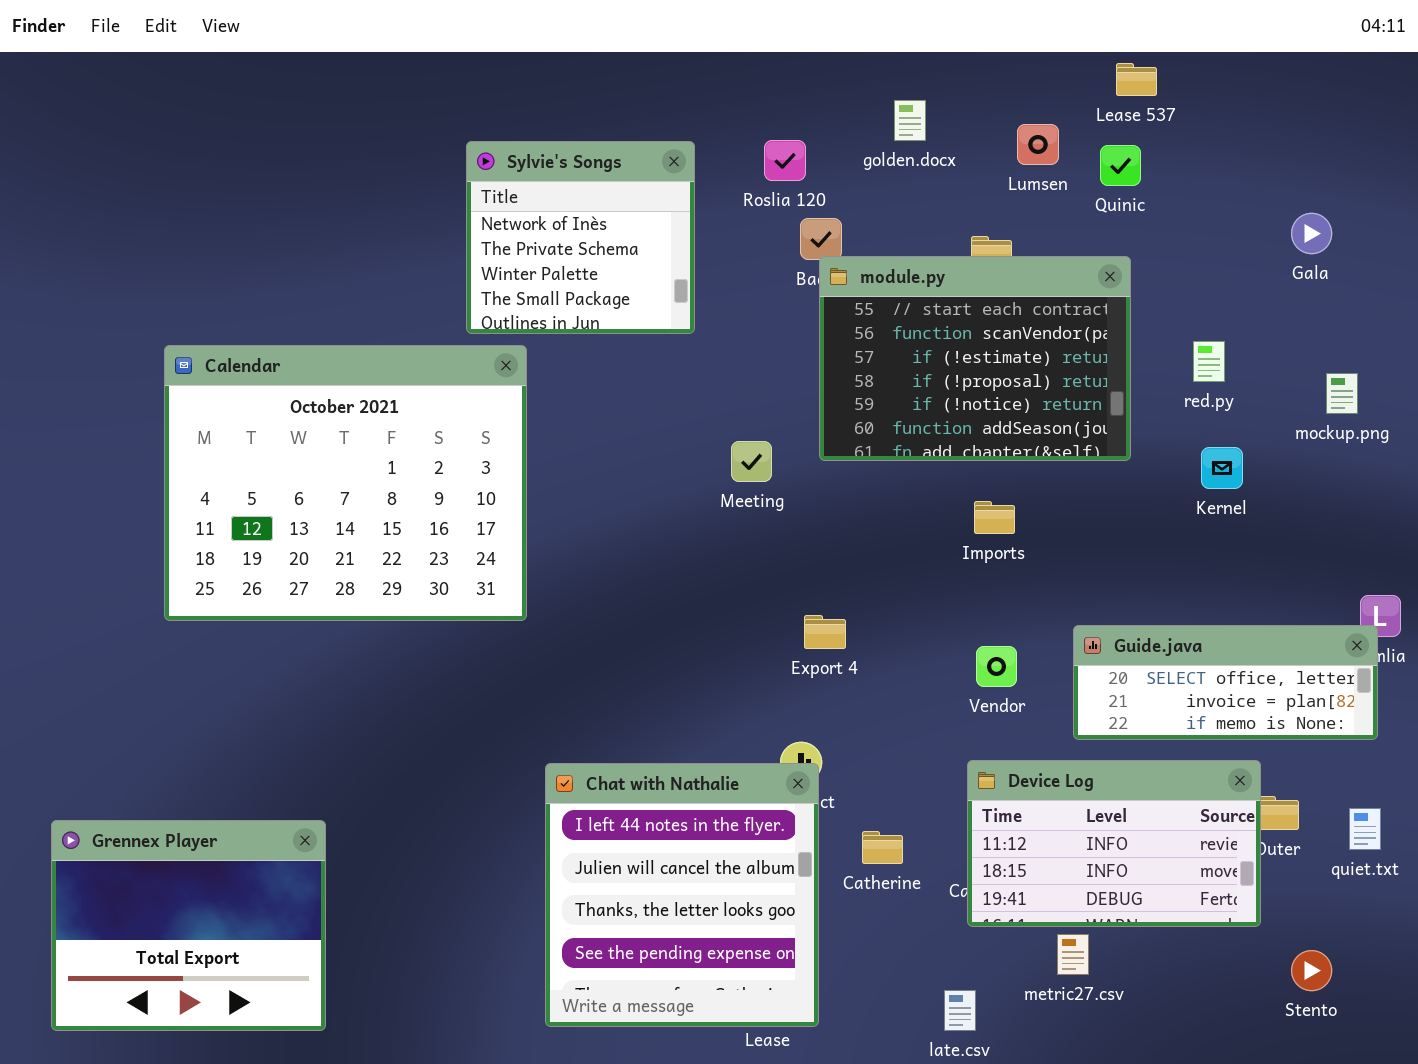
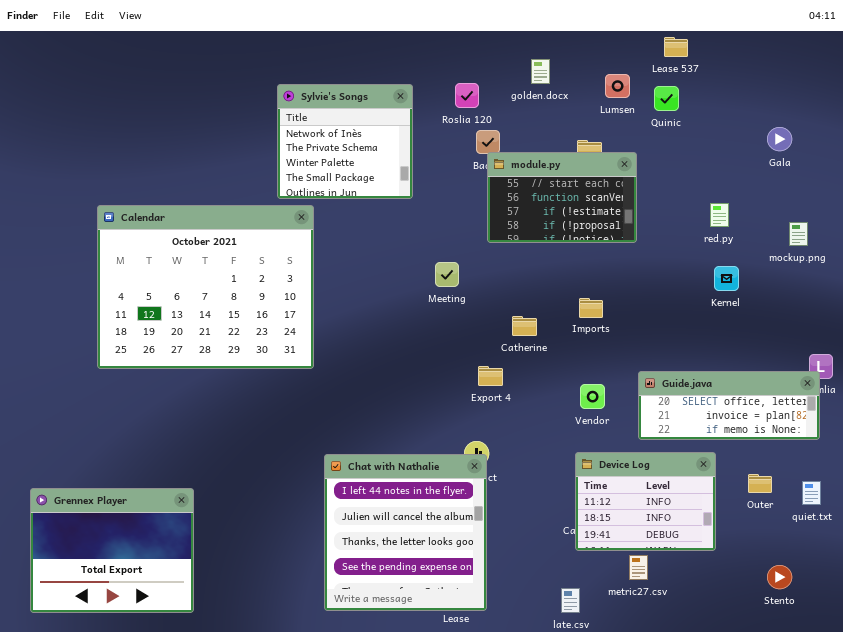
module.py: [819,256,1131,461] -> [487,152,637,243], resized
Device Log: [967,760,1261,927] -> [575,452,716,551], resized
Catherine: [862,831,903,864] -> [512,316,537,336], moved

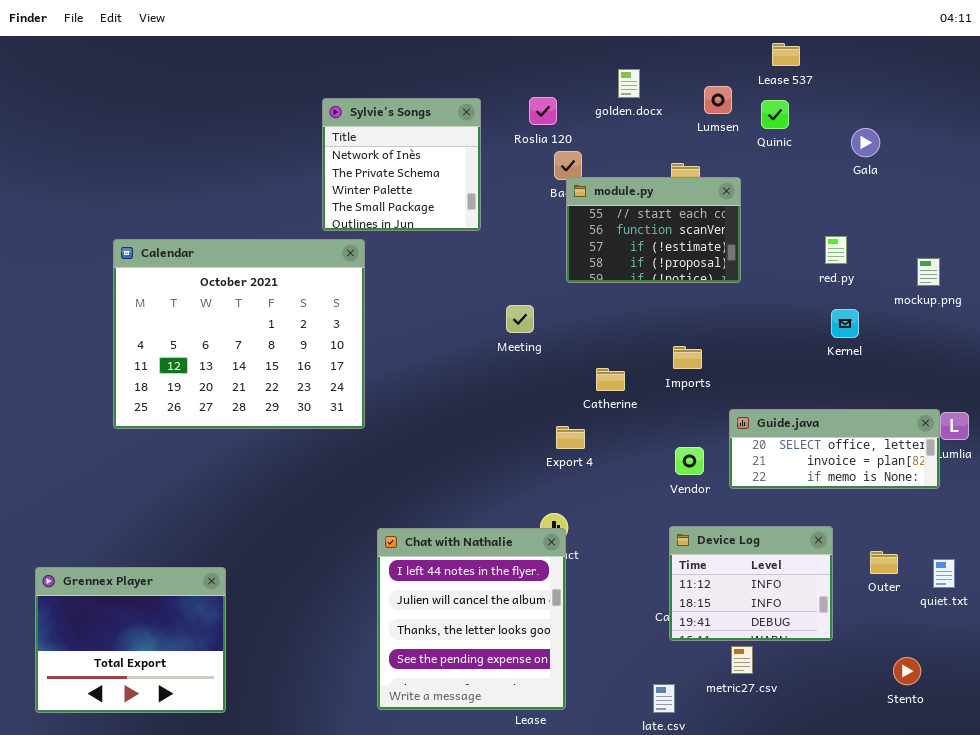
Gala: [767,127,792,151] -> [851,128,880,157], moved
Guide.java: [638,371,820,440] -> [729,409,940,489], moved

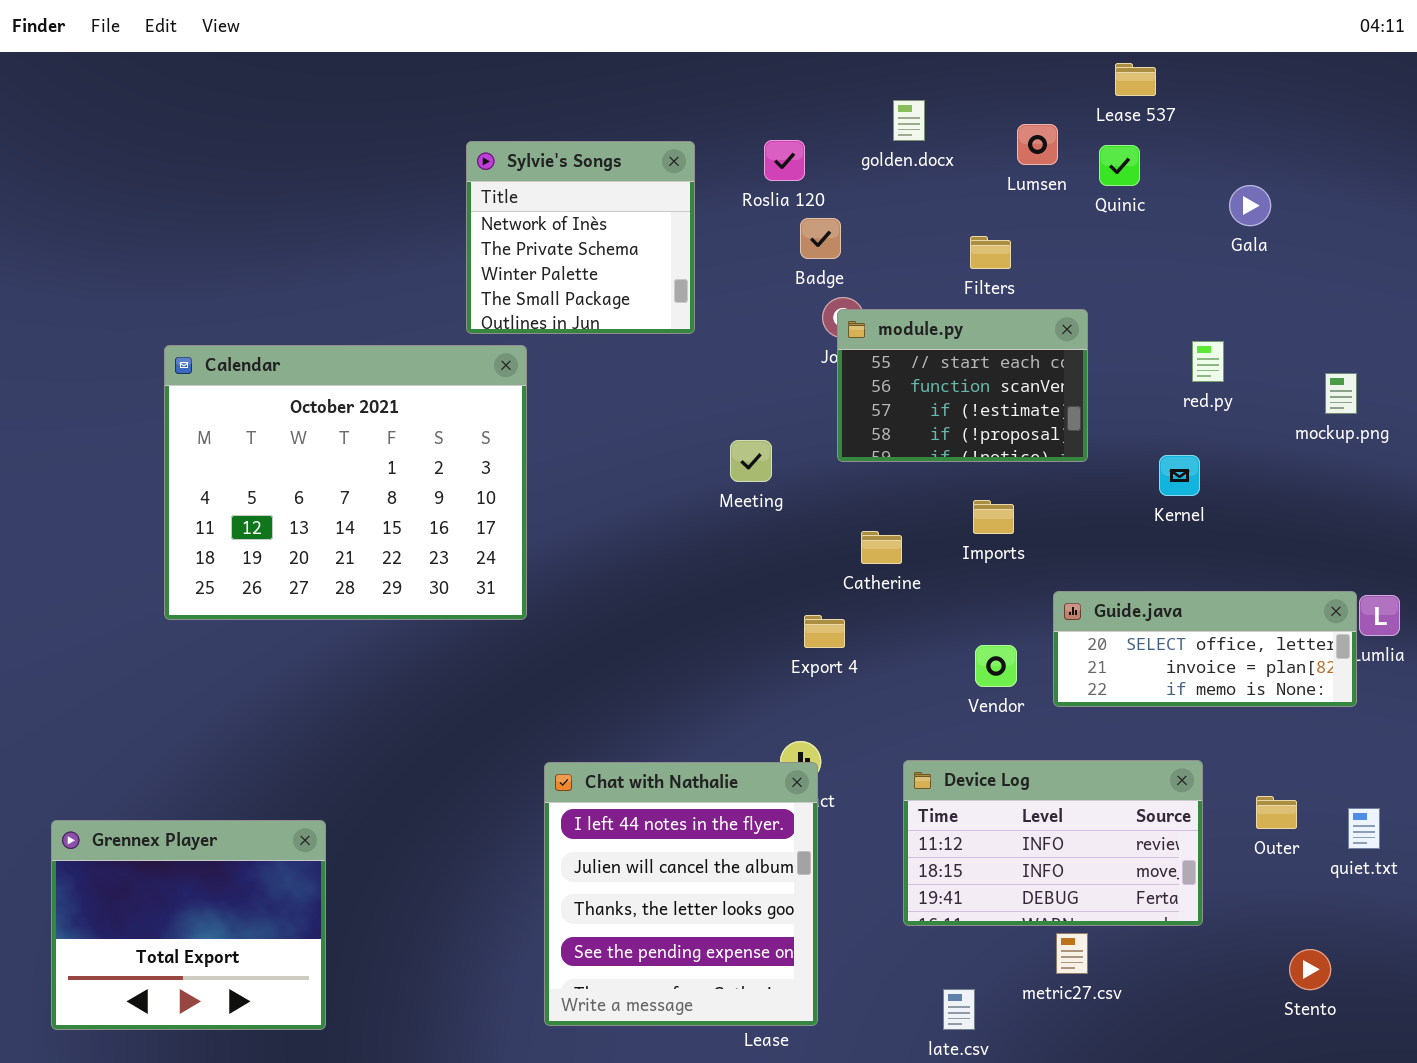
module.py: [566,177,741,283] -> [837,309,1088,462], moved
Kernel: [831,309,859,338] -> [1159,455,1200,496], moved
Device Log: [669,526,833,641] -> [903,760,1203,926], resized

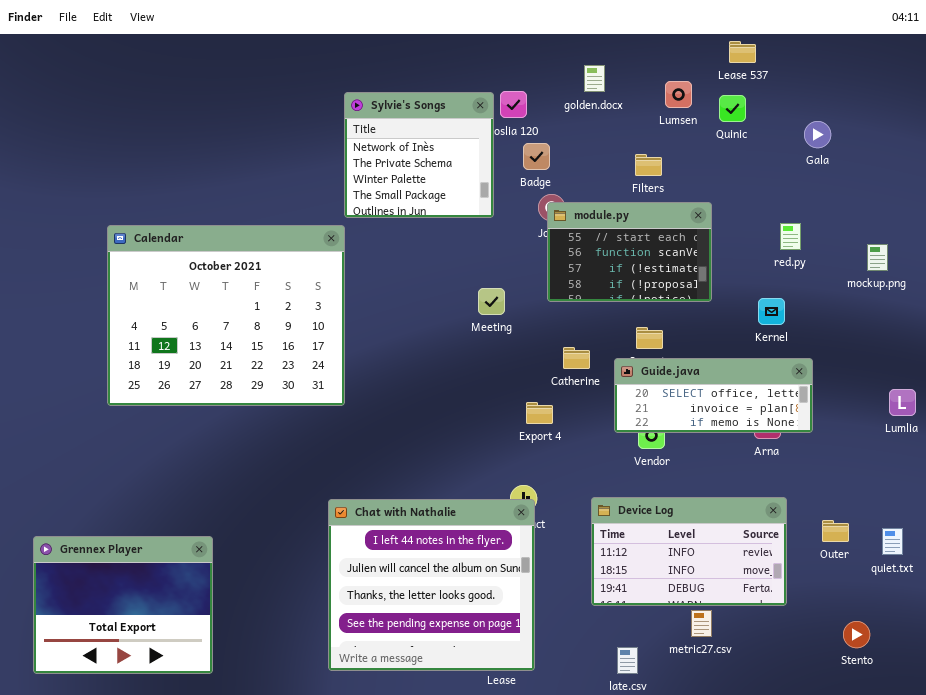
Sylvie's Songs: [466,141,695,334] -> [344,92,494,218], moved
Guide.java: [1053,591,1357,707] -> [614,358,813,433], moved
Chat with Nathalie: [544,762,818,1026] -> [328,499,535,671], resized

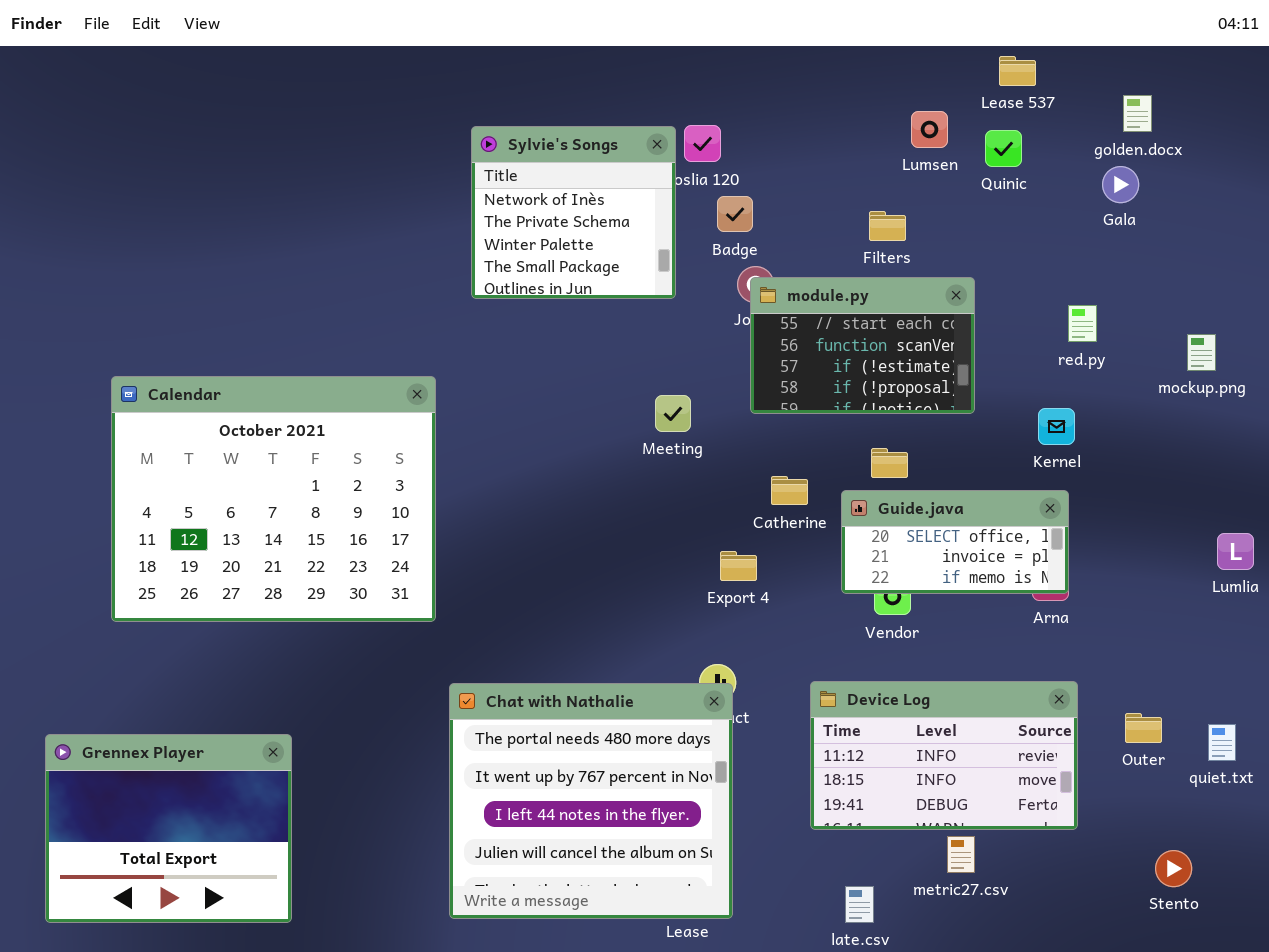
golden.docx: [584,65,605,92] -> [1123,95,1152,132], moved
Calendar: [107,225,345,406] -> [111,376,436,622], moved
Guide.java: [614,358,813,433] -> [841,490,1069,594], resized
Chat with Nathalie: [328,499,535,671] -> [449,683,733,919], scrolled up 2 rows

